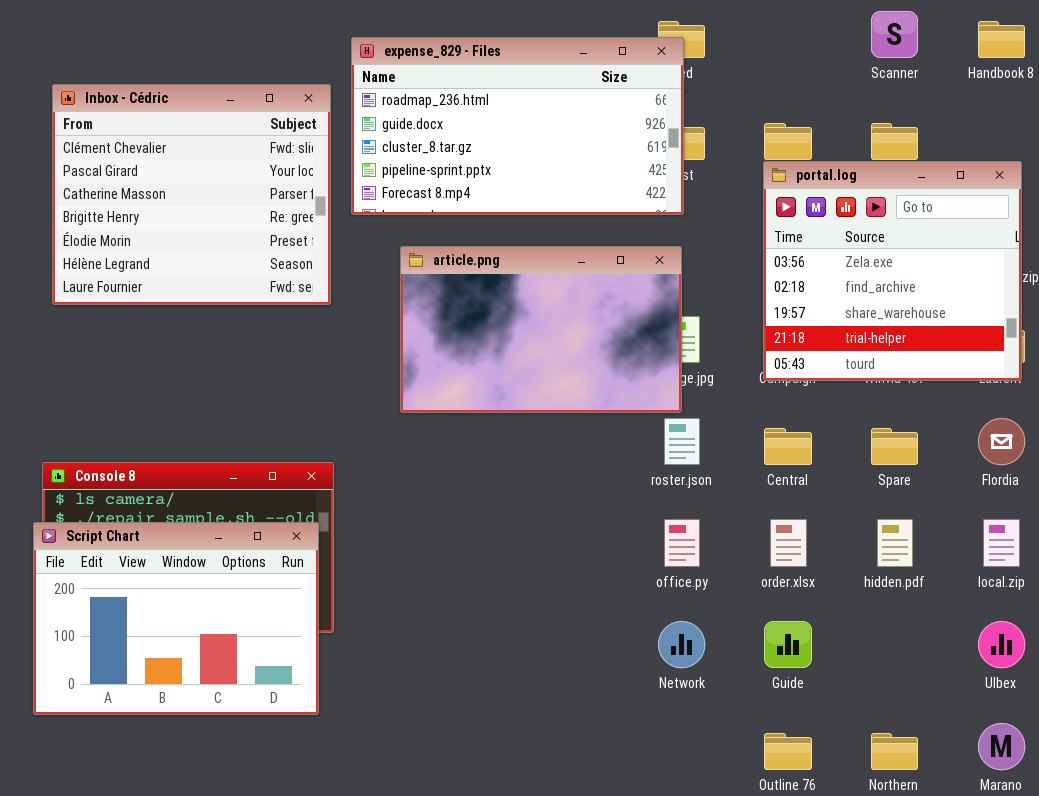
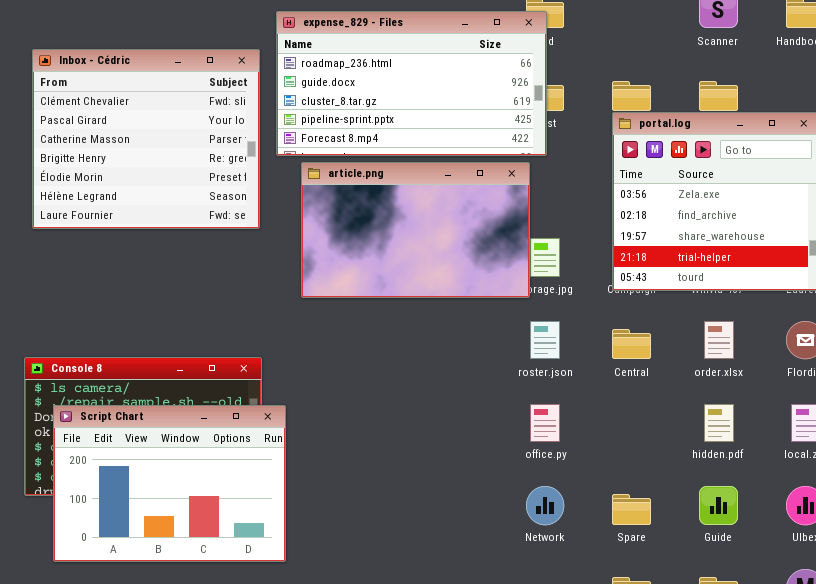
article.png: [400,246,682,413] -> [301,162,530,298], moved
Spare: [871,428,918,465] -> [612,494,651,525], moved
order.xlsx: [770,519,807,567] -> [704,321,734,359], moved
Script Chart: [33,522,319,715] -> [53,405,286,562], moved
Guide: [764,621,812,668] -> [699,486,738,525], moved

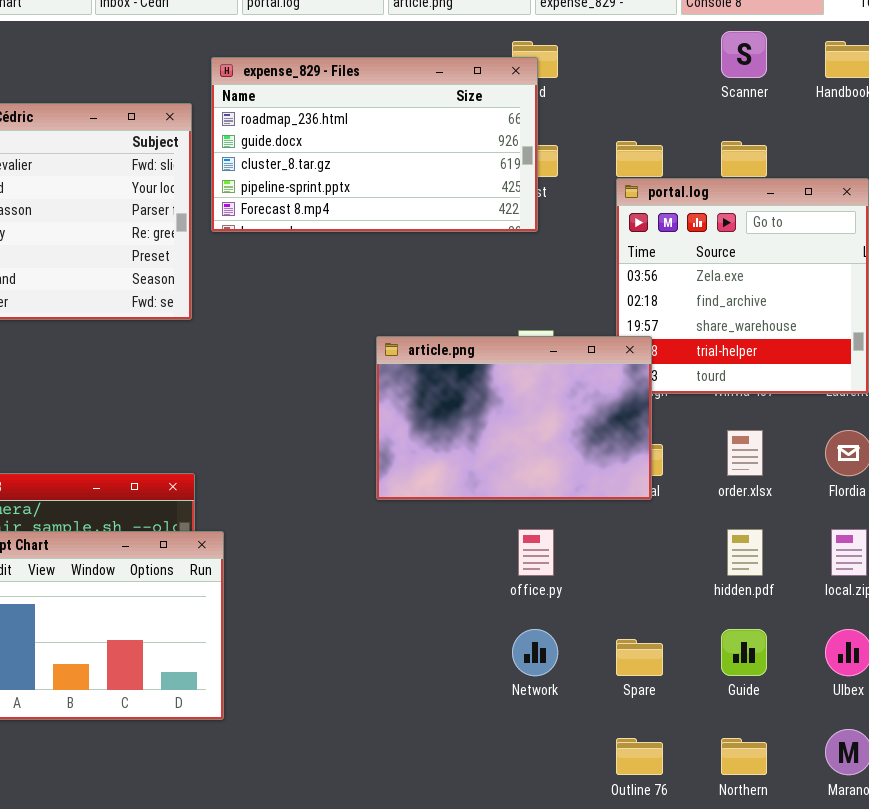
article.png: [301,162,530,298] -> [376,336,652,500], moved

